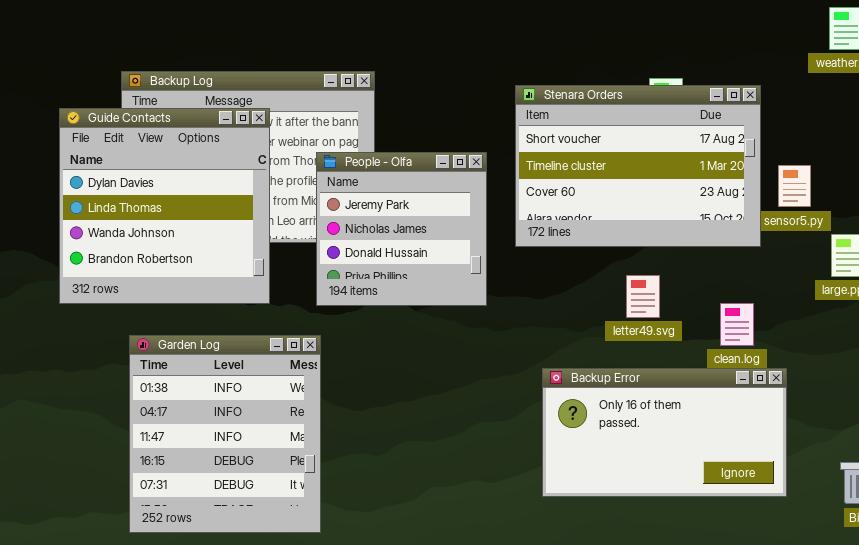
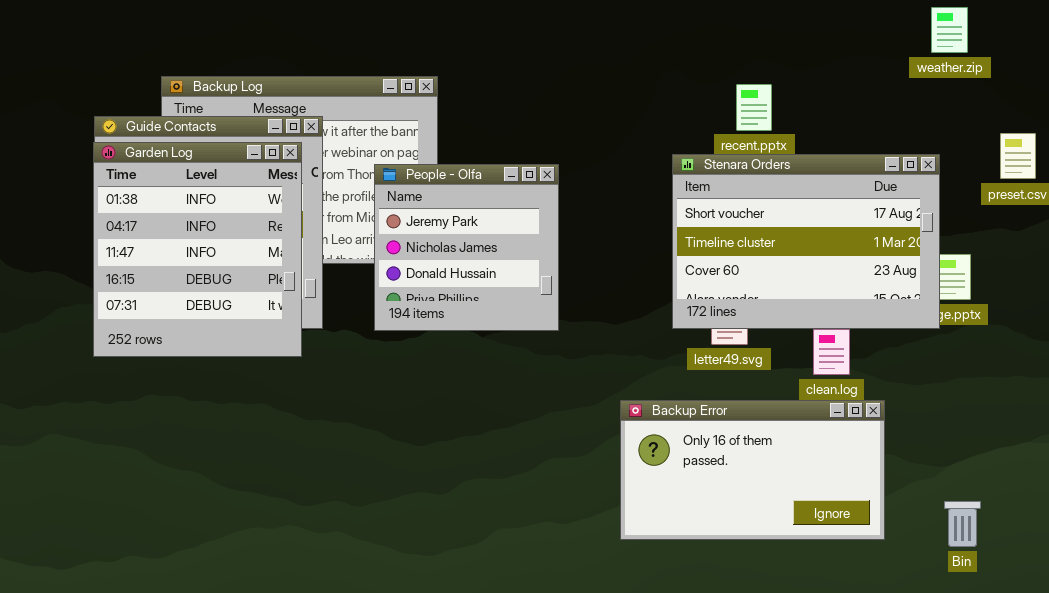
Stenara Orders: [515,85,761,247] -> [672,154,940,329], moved
Garden Log: [129,335,321,533] -> [93,142,302,357], moved

